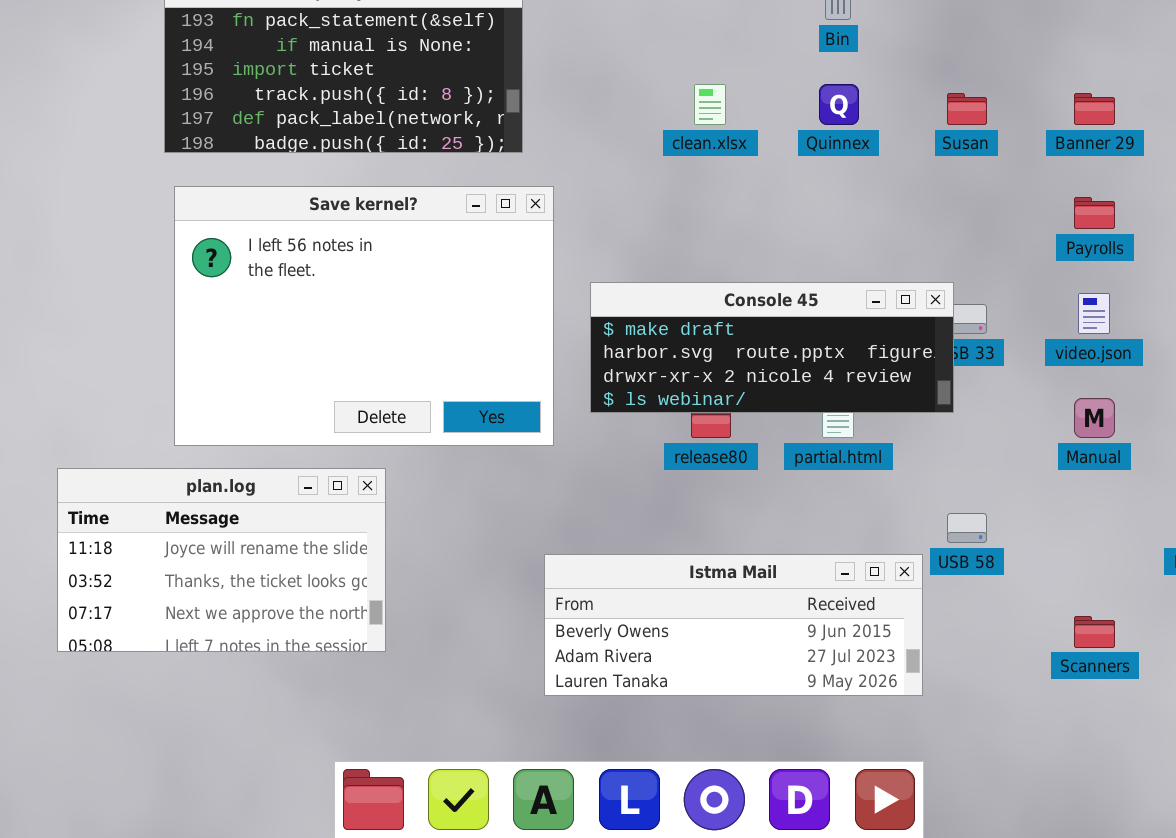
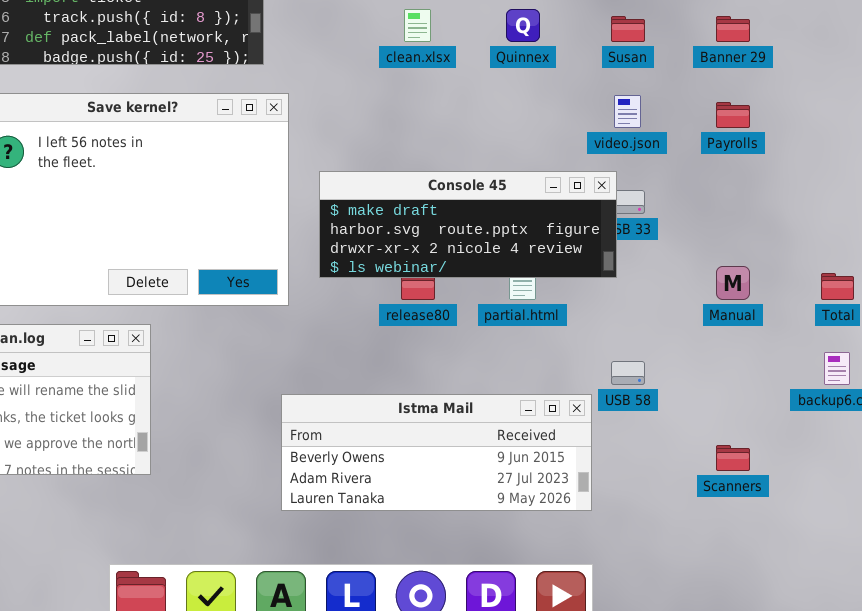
video.json: [1078,293,1110,334] -> [614,95,641,128], moved

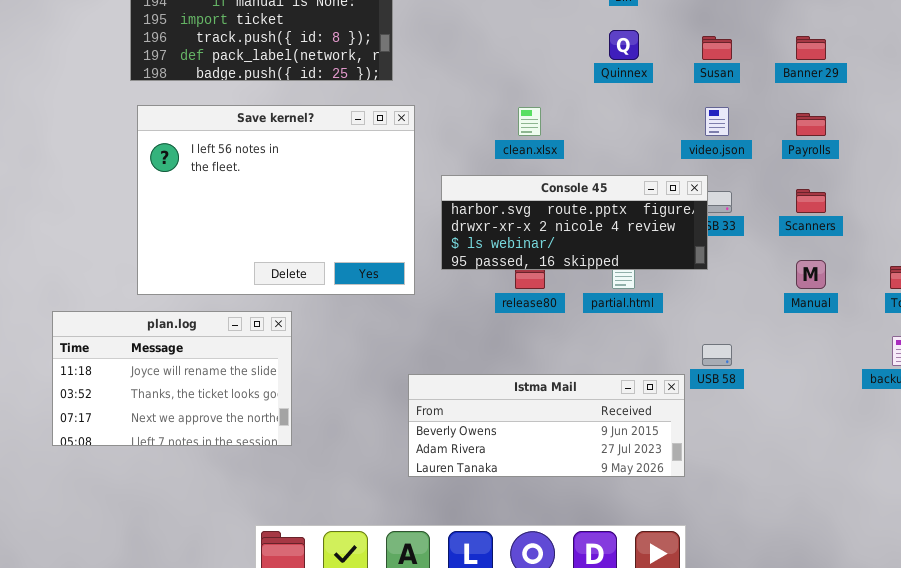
clean.xlsx: [404,9,431,42] -> [518,107,541,136], moved
Console 45: [319,171,617,278] -> [441,175,708,270], scrolled down 1 row
Scanners: [716,445,750,471] -> [796,189,826,213], moved

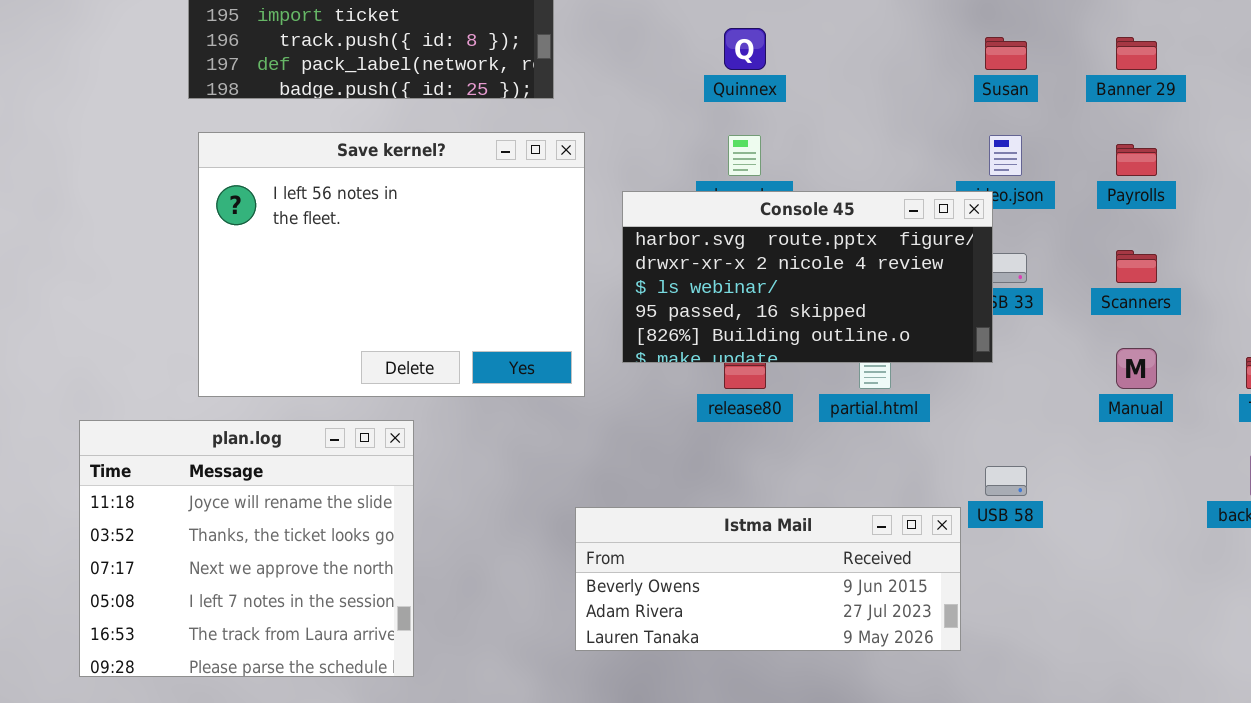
Quinnex: [609,30,639,60] -> [724,28,766,70], moved
Console 45: [441,175,708,270] -> [622,191,993,363], resized
plan.log: [52,311,292,446] -> [79,420,414,677], resized

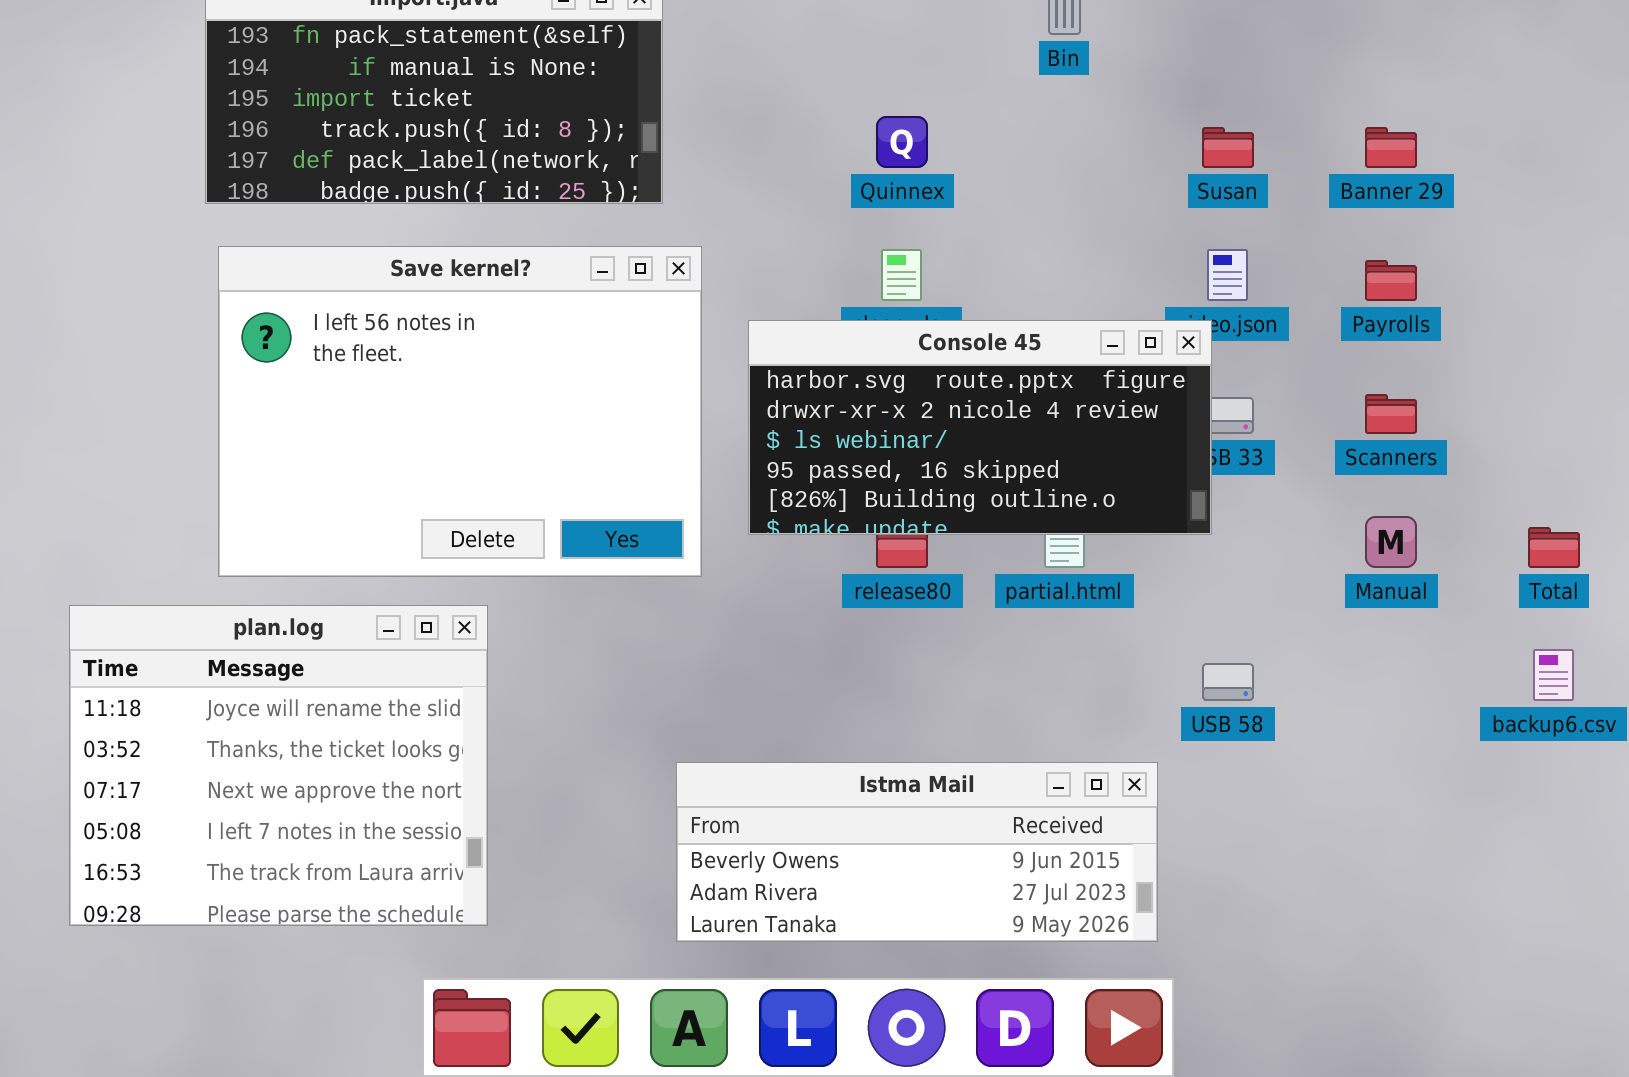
Istma Mail: [575,507,961,651] -> [676,762,1158,942], moved

